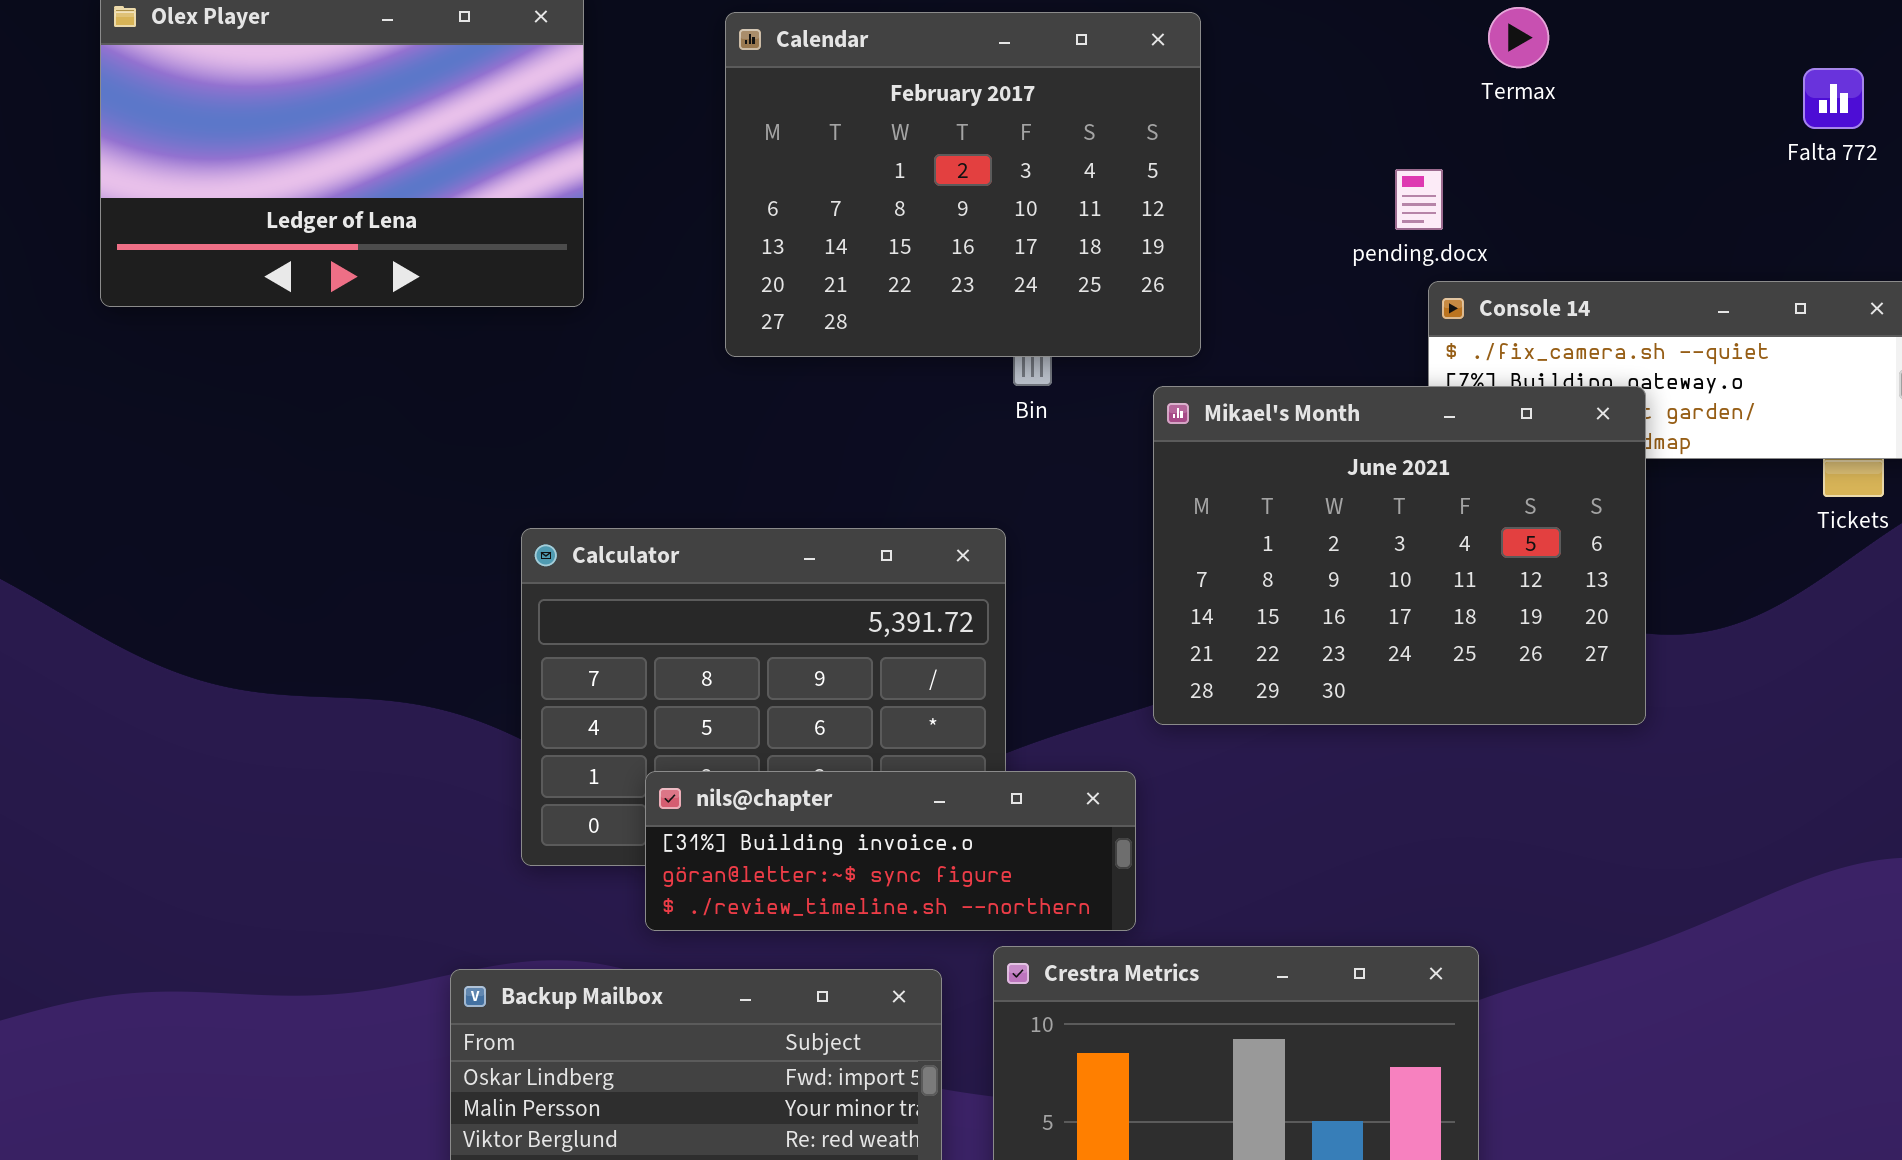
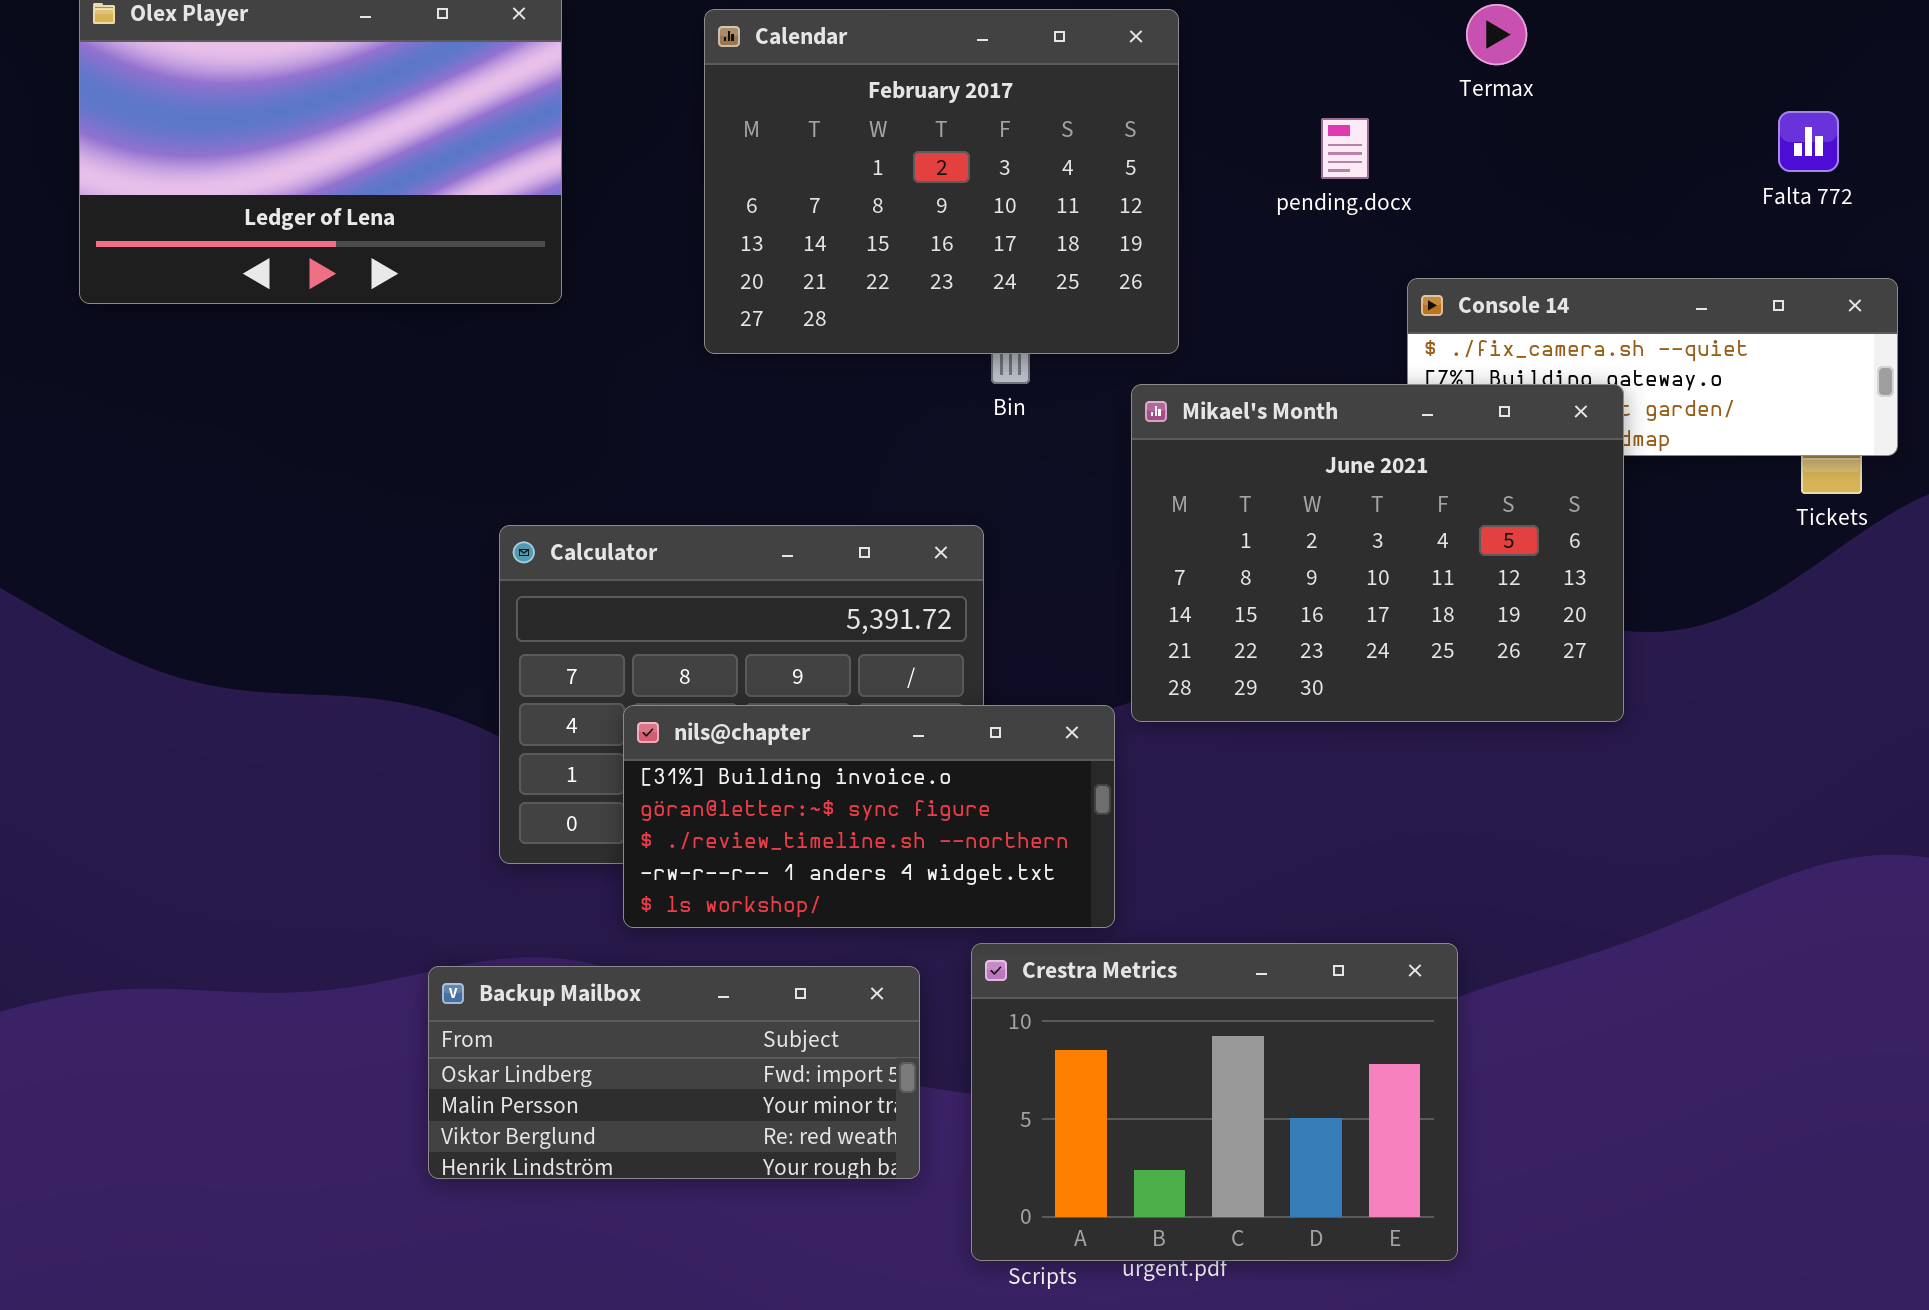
Falta 772: [1803,68,1864,129] -> [1778,111,1839,172], moved
pending.docx: [1395,169,1443,230] -> [1321,118,1369,179], moved
nils@chapter: [645,771,1136,931] -> [623,705,1115,928], resized

